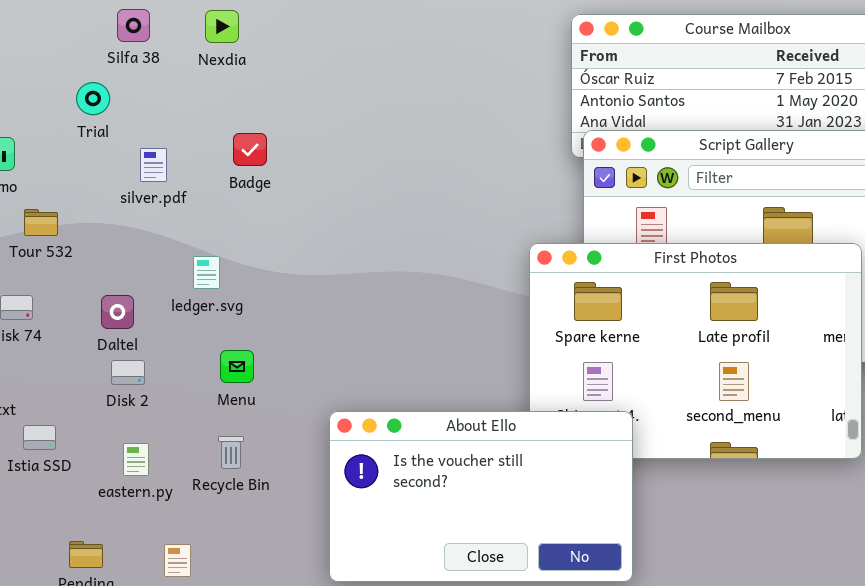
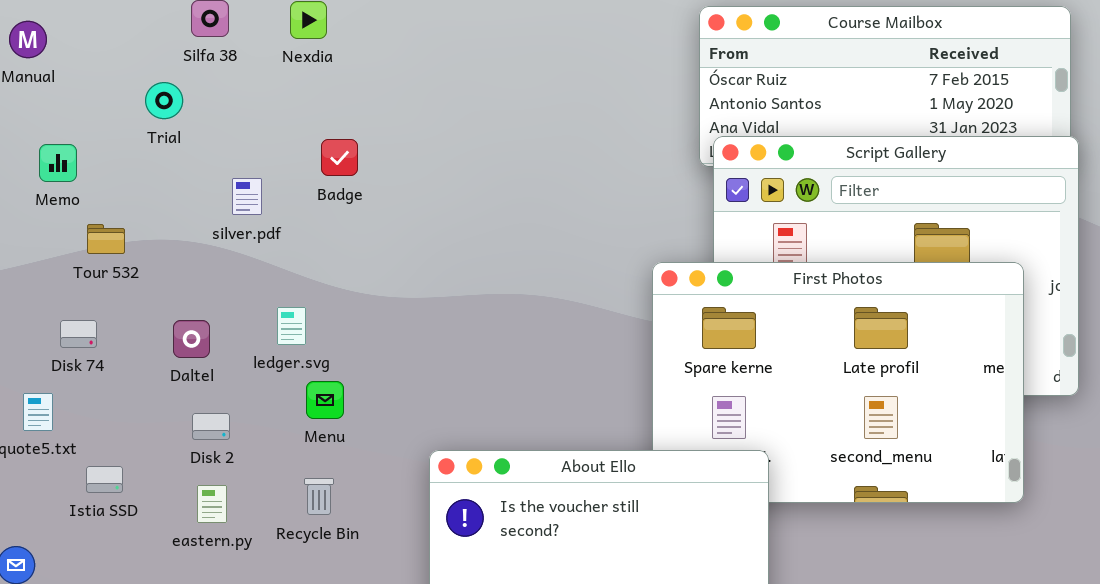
silver.pdf: [140,148,167,182] -> [232,178,262,215], moved
ledger.svg: [193,256,220,289] -> [277,307,306,345], moved
Disk 2: [111,360,145,385] -> [192,413,230,440], moved

